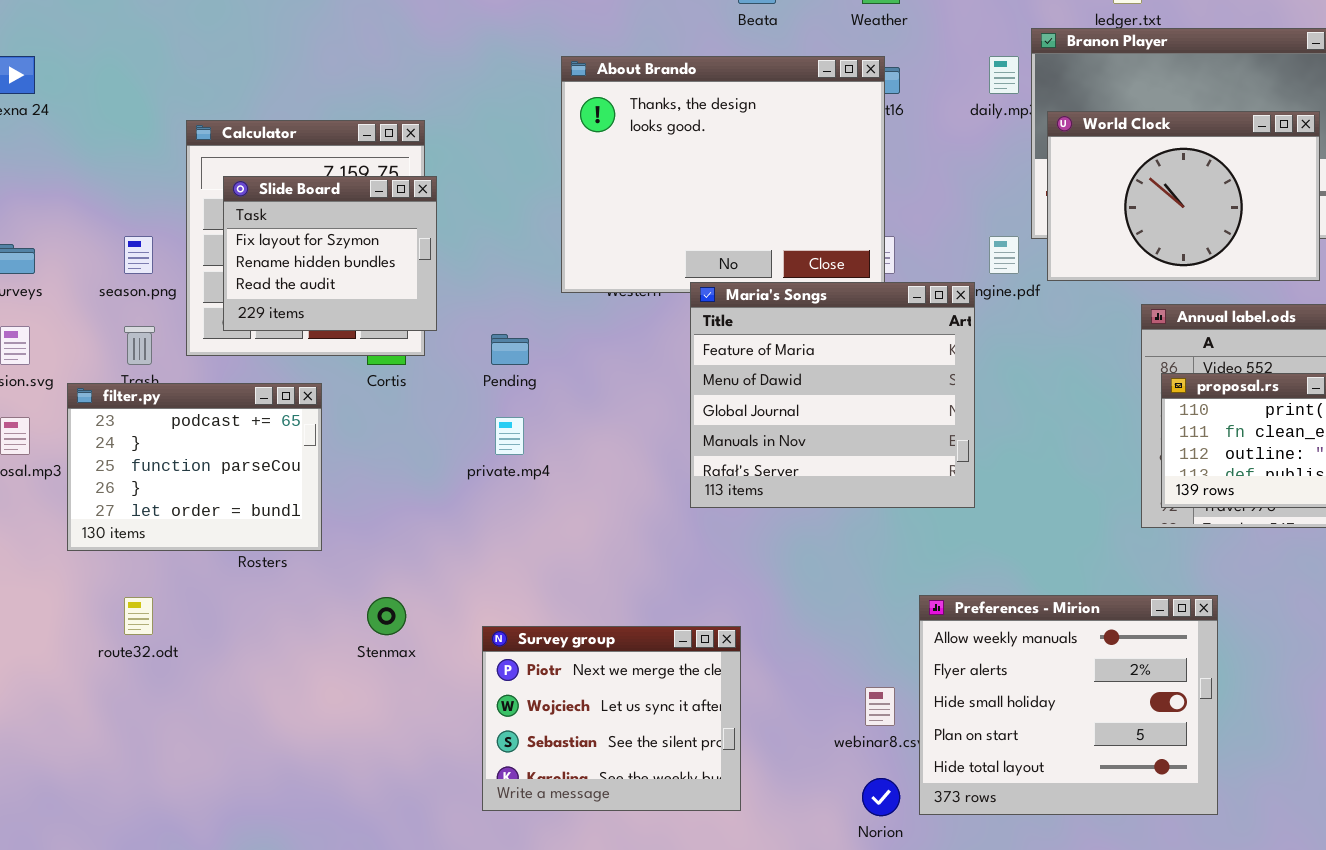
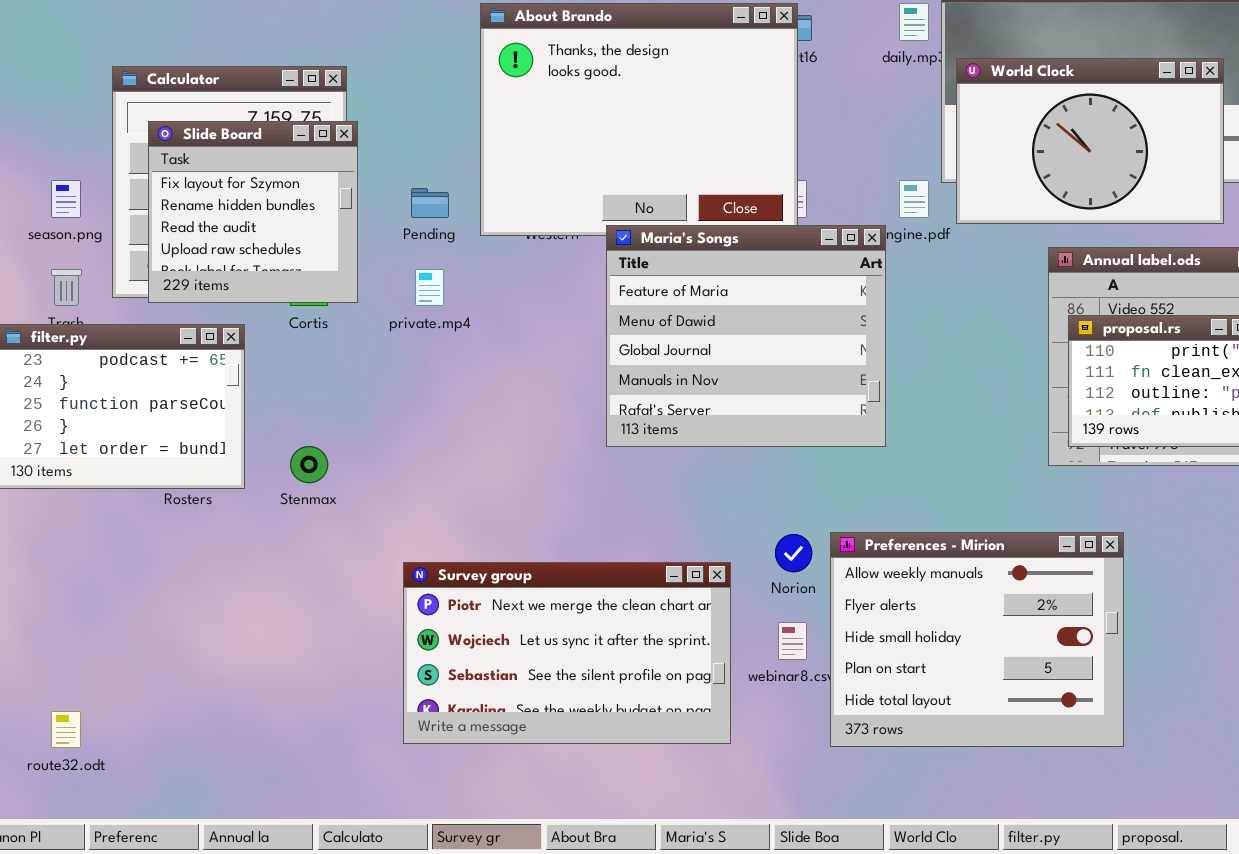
Slide Board: [223,176,437,331] -> [148,121,358,303], resized
Pending: [491,334,529,365] -> [411,188,449,218], moved
private.mp4: [495,417,524,455] -> [415,269,444,306], moved
route32.odt: [124,597,153,635] -> [51,711,81,748], moved
Stenmax: [367,597,406,635] -> [290,446,328,483], moved
Survey group: [482,626,741,811] -> [403,562,731,744], resized
Norion: [862,778,900,816] -> [775,534,812,572], moved

